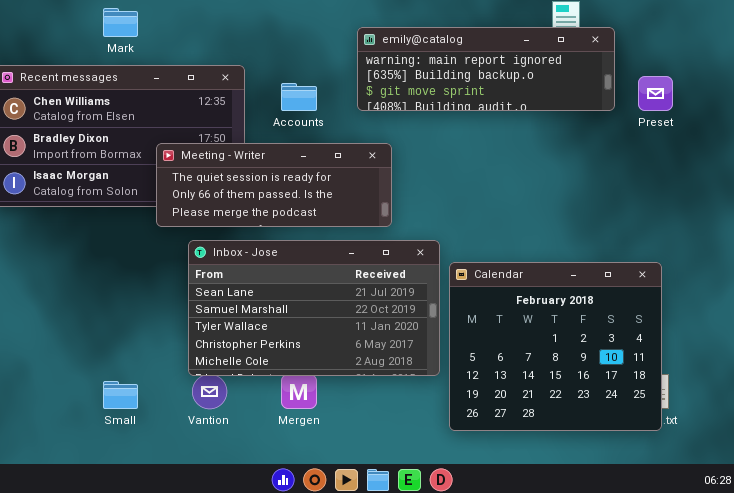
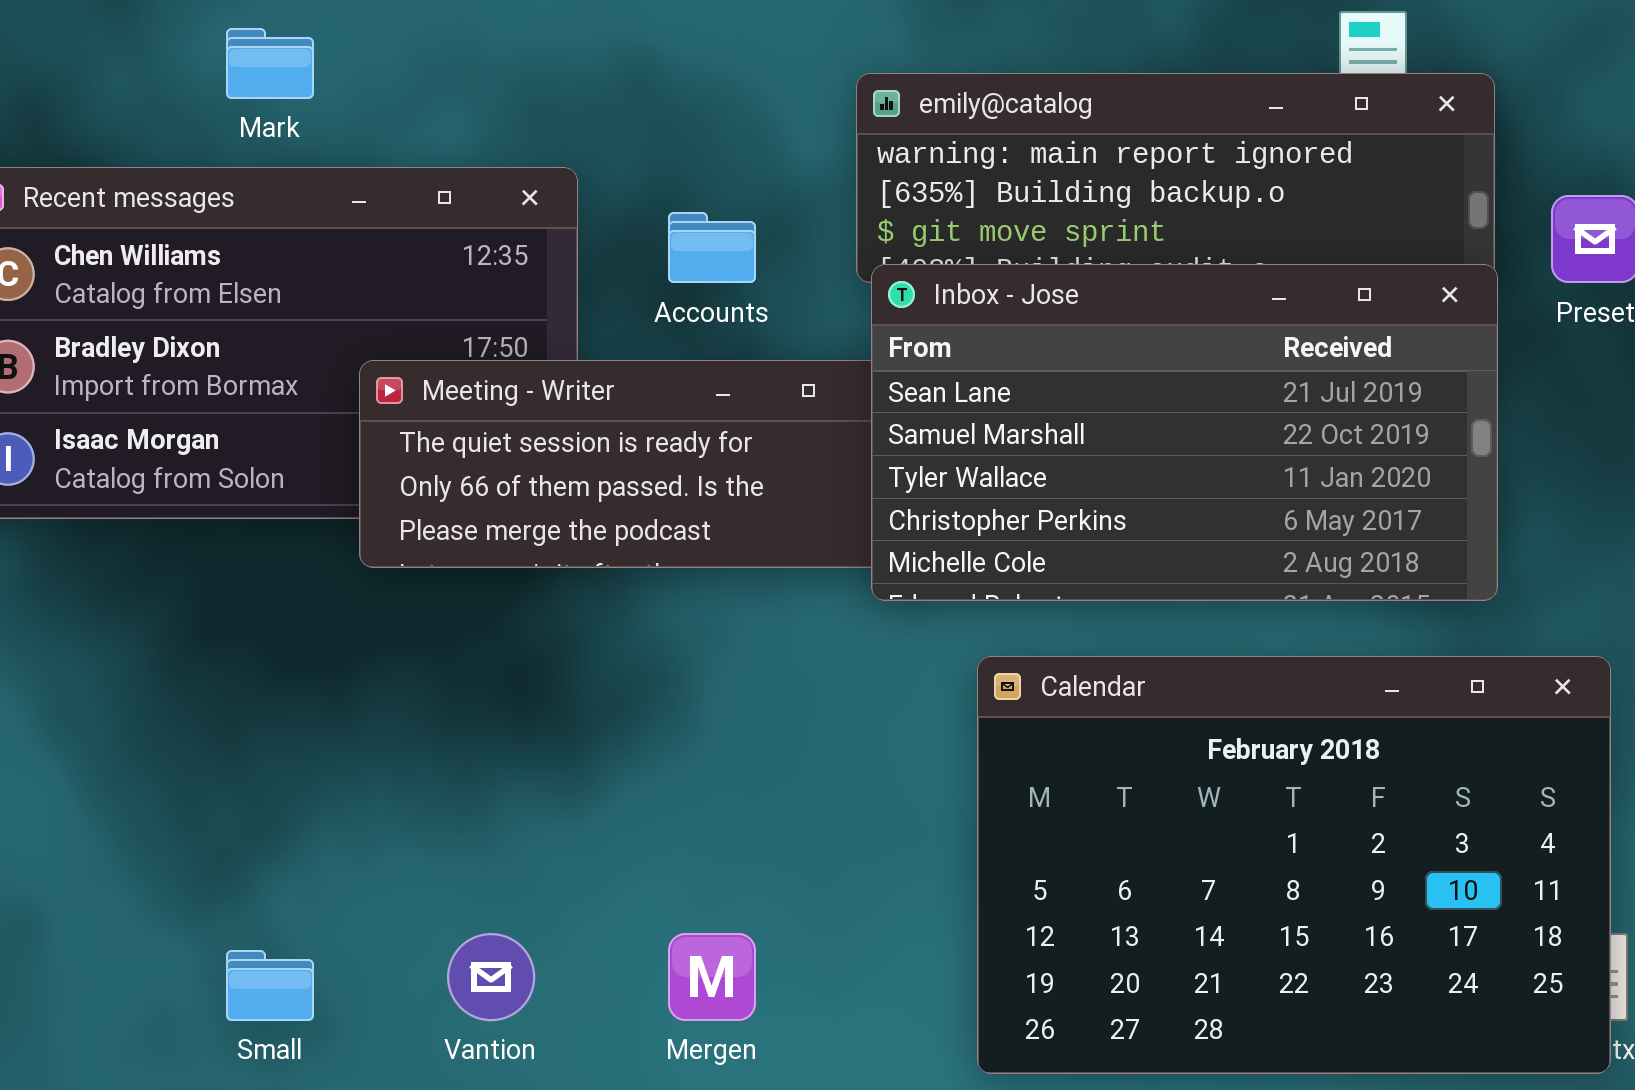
Inbox - Jose: [188,240,440,376] -> [871,264,1498,601], moved
Calendar: [449,262,662,431] -> [977,656,1611,1074], resized

